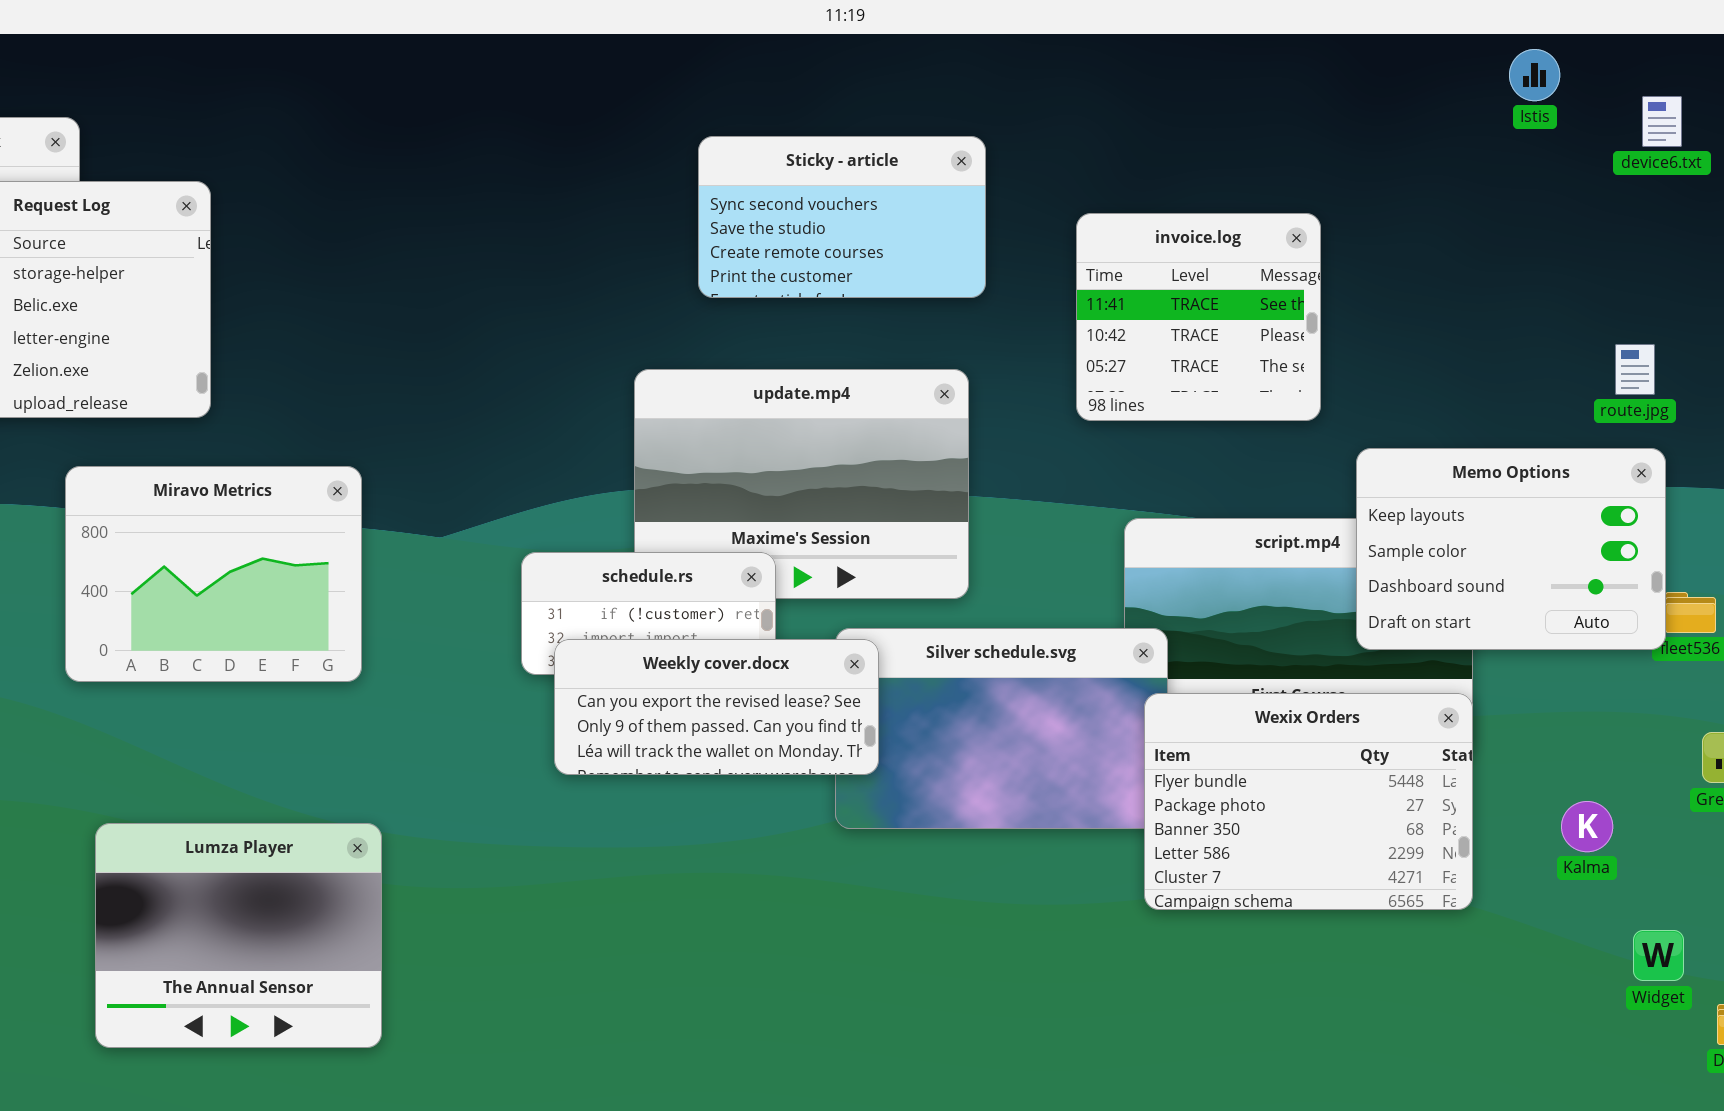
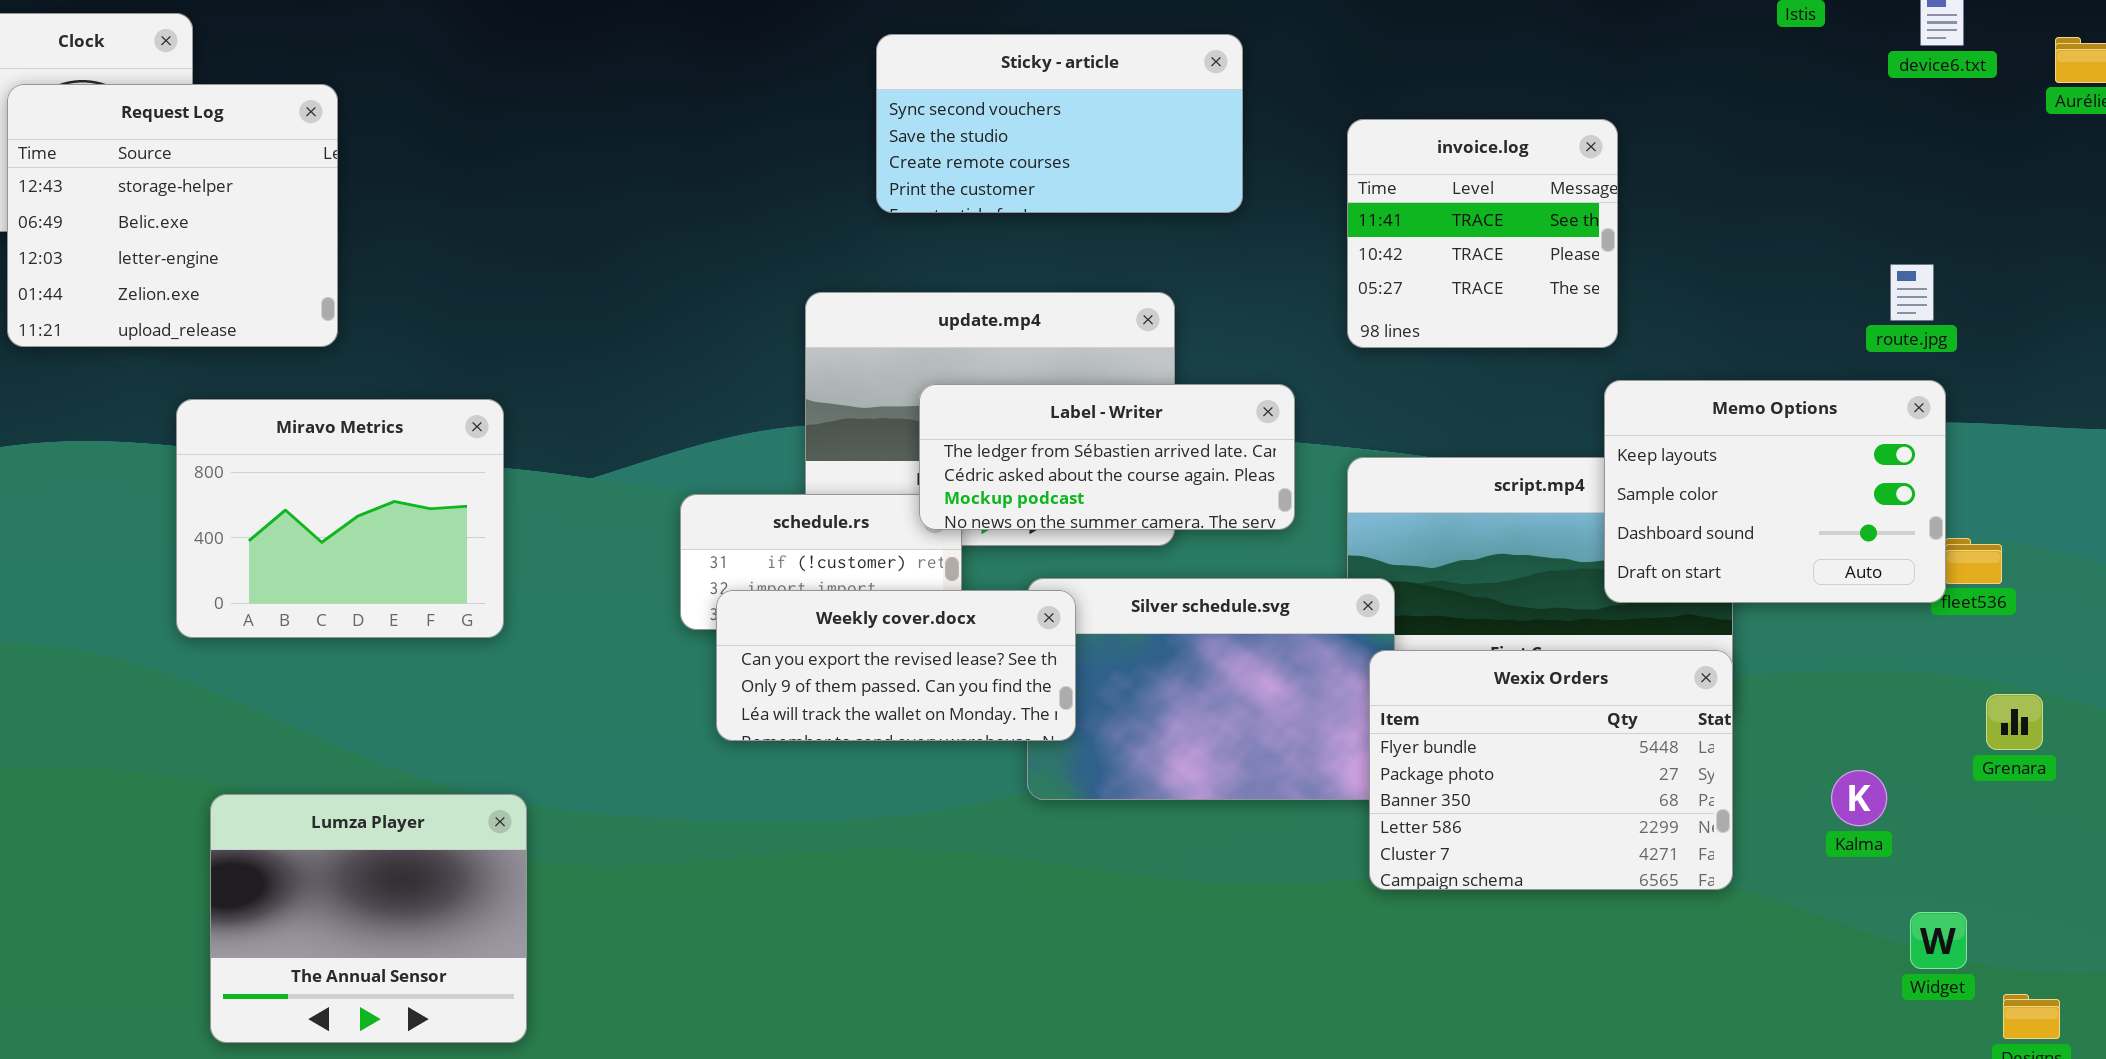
Sticky - article: [698,136,986,298] -> [876,34,1243,213], resized
invoice.log: [1076,213,1321,421] -> [1347,119,1618,348], moved
Label - Writer: none -> [919,384,1295,530], opened

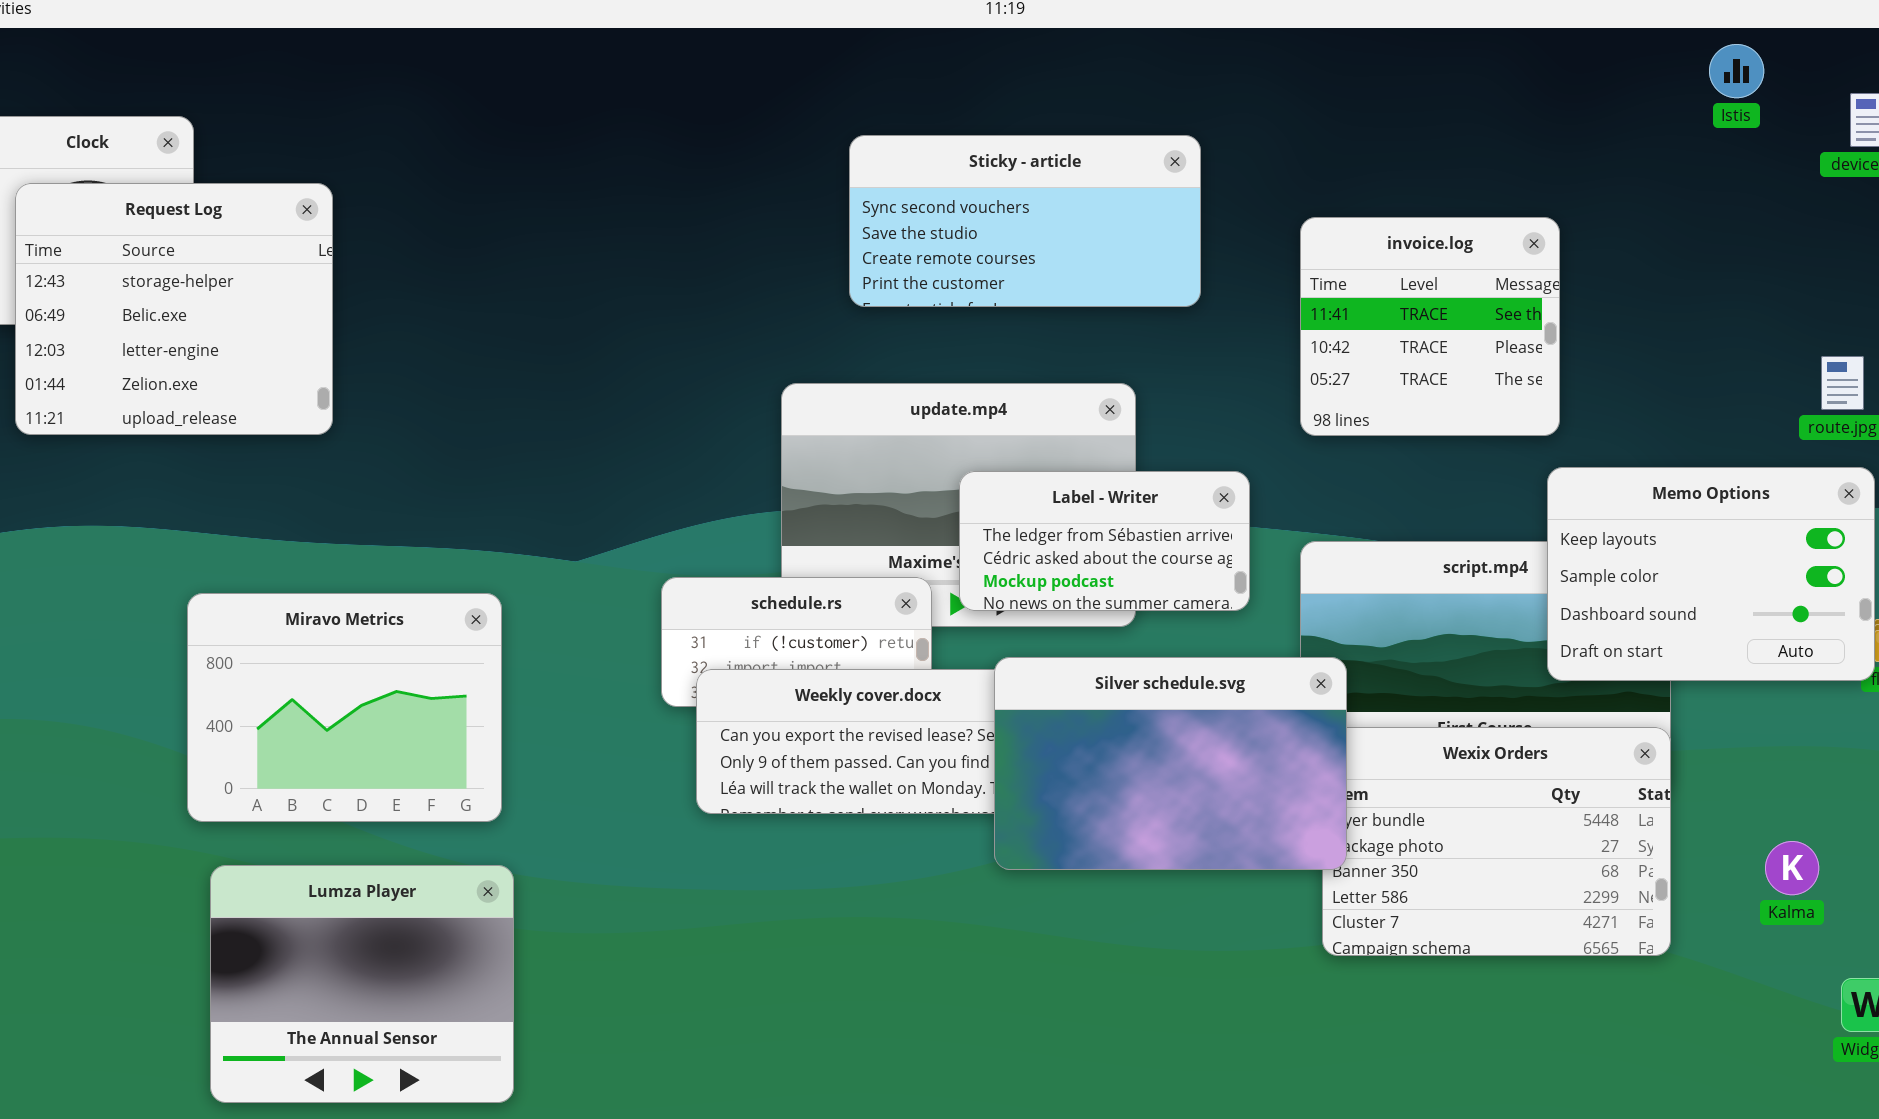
Label - Writer: [919,384,1295,530] -> [959,471,1250,611], resized
Miravo Metrics: [176,399,504,638] -> [187,593,502,822], moved
Silver schedule.svg: [1027,578,1395,800] -> [994,657,1347,870], raised

